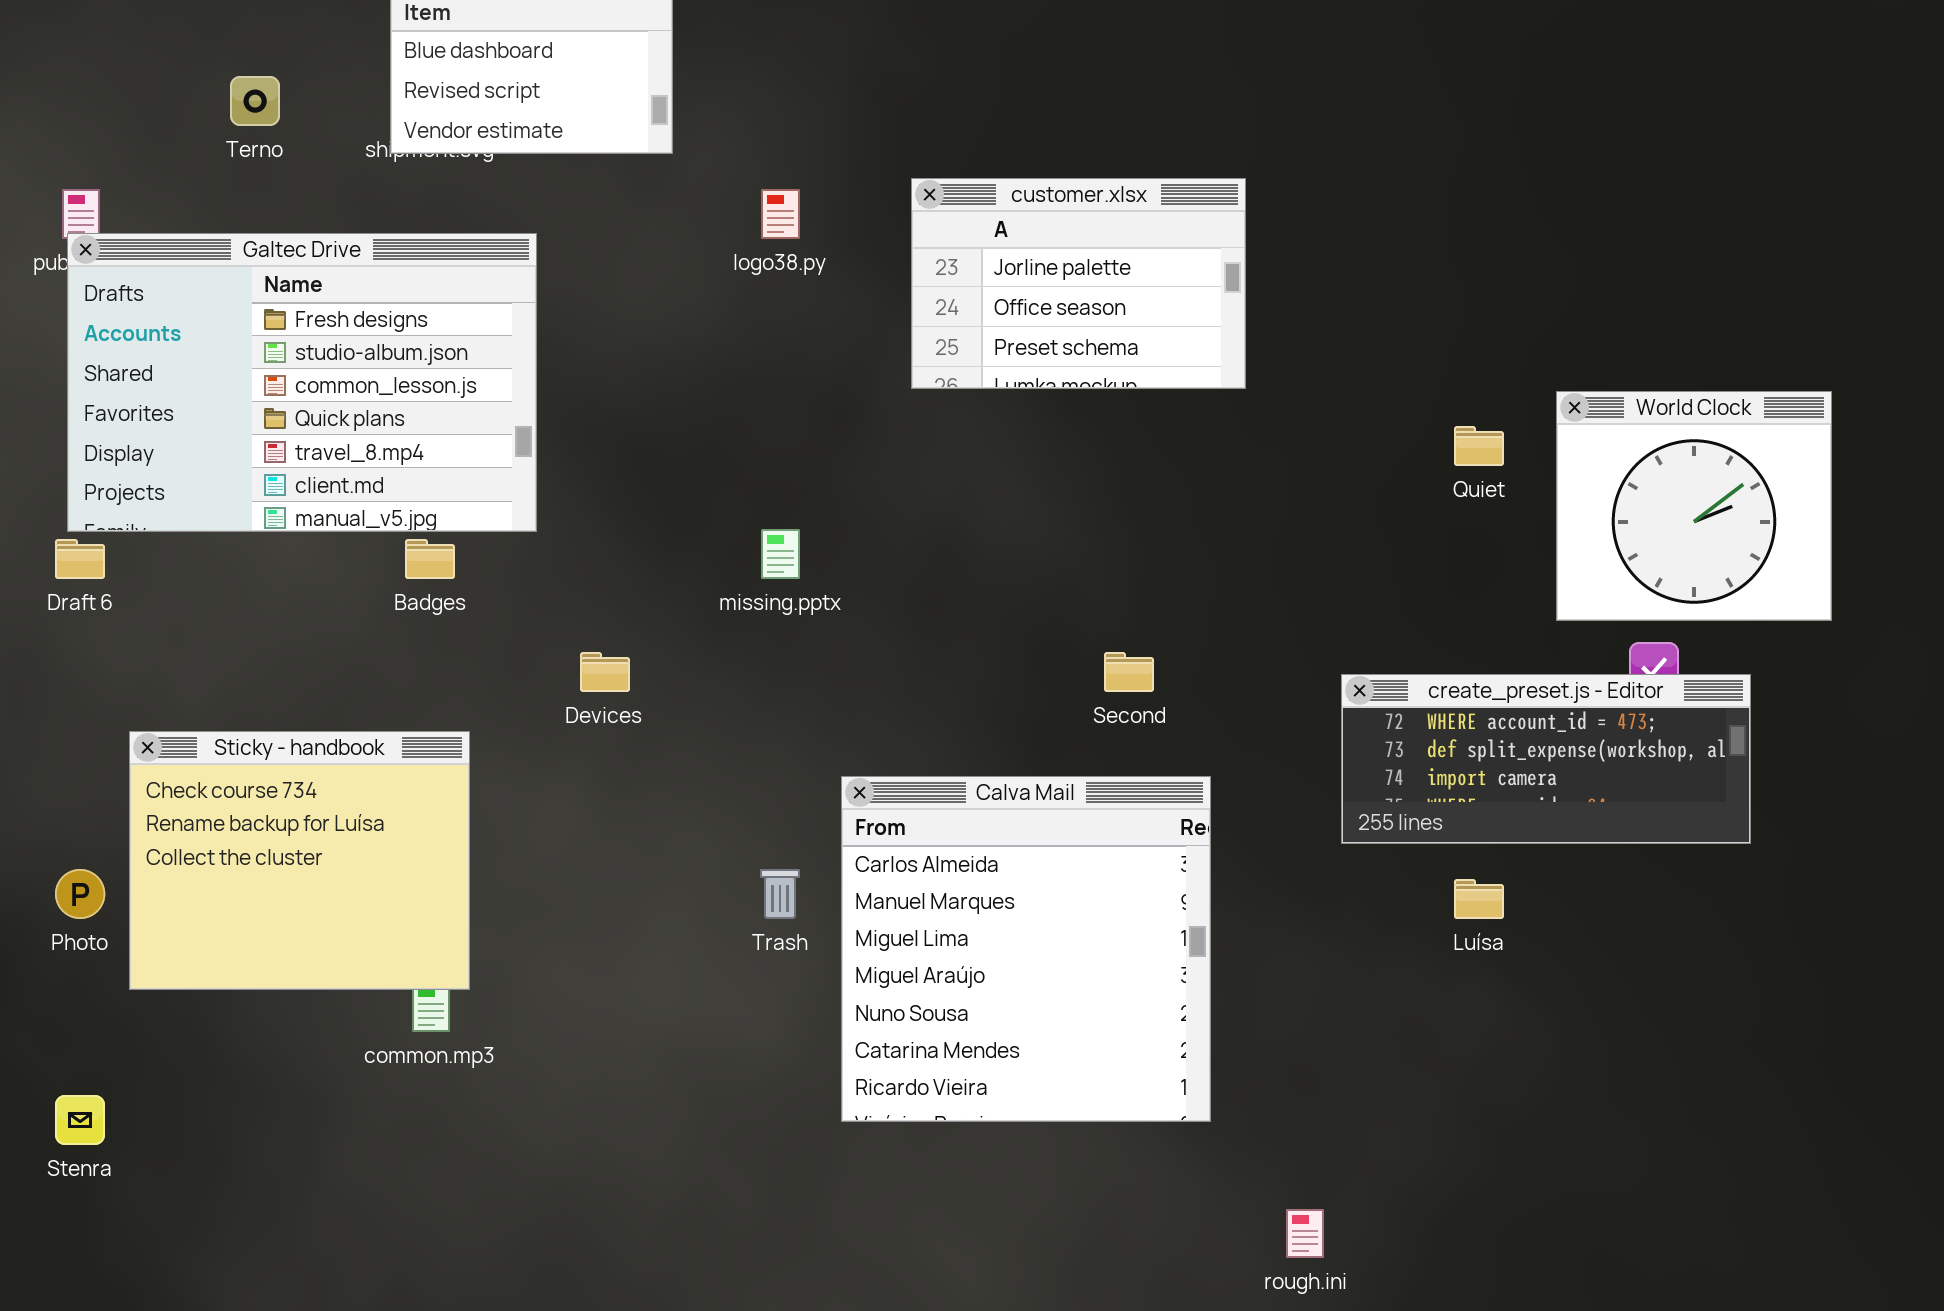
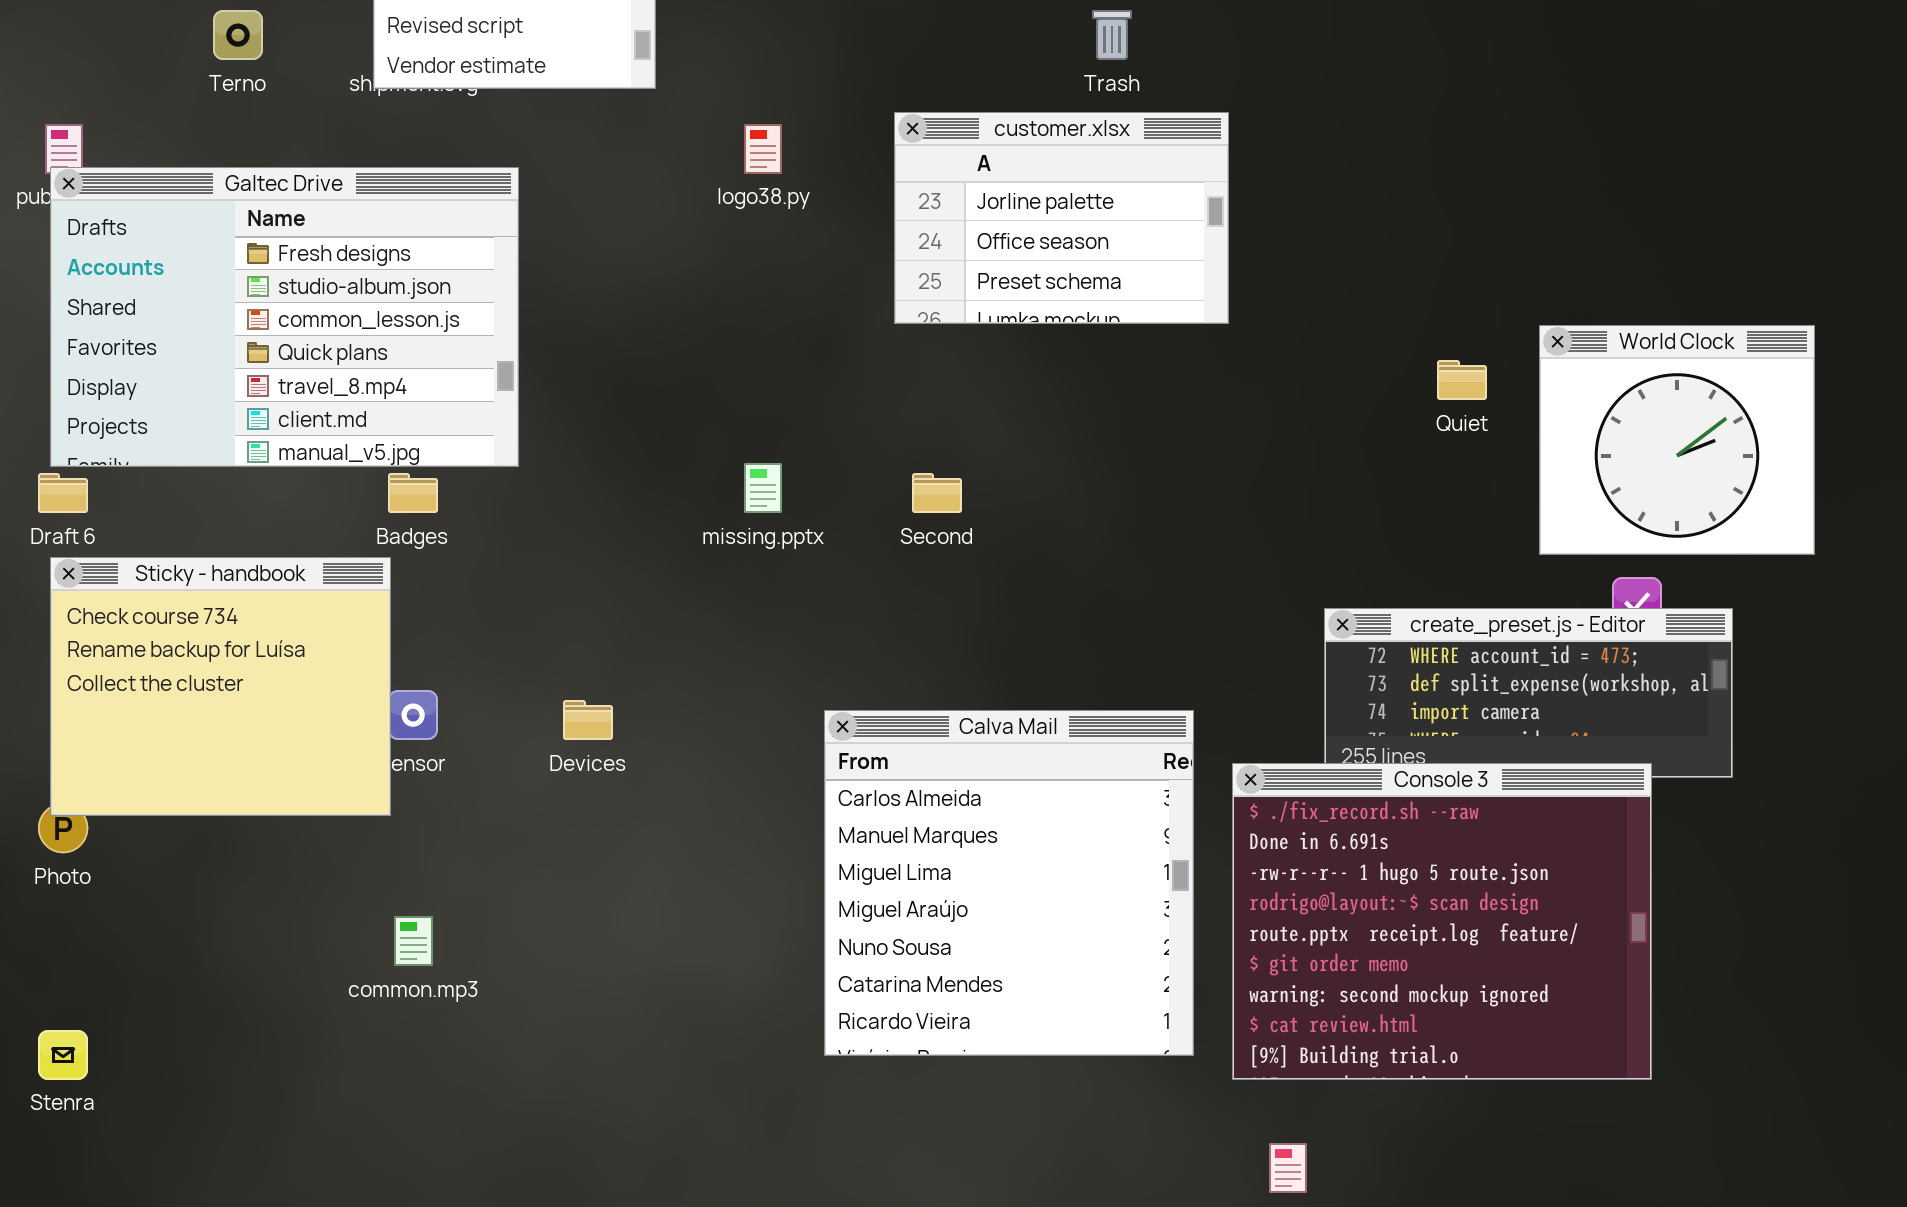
Devices: [580,652,630,692] -> [563,700,613,740], moved
Second: [1104,652,1154,692] -> [912,473,962,513], moved
Sticky - handbook: [129,731,470,990] -> [50,557,391,816], moved
Console 3: none -> [1232,763,1652,1080], opened
Trash: [760,869,800,919] -> [1092,10,1132,60], moved

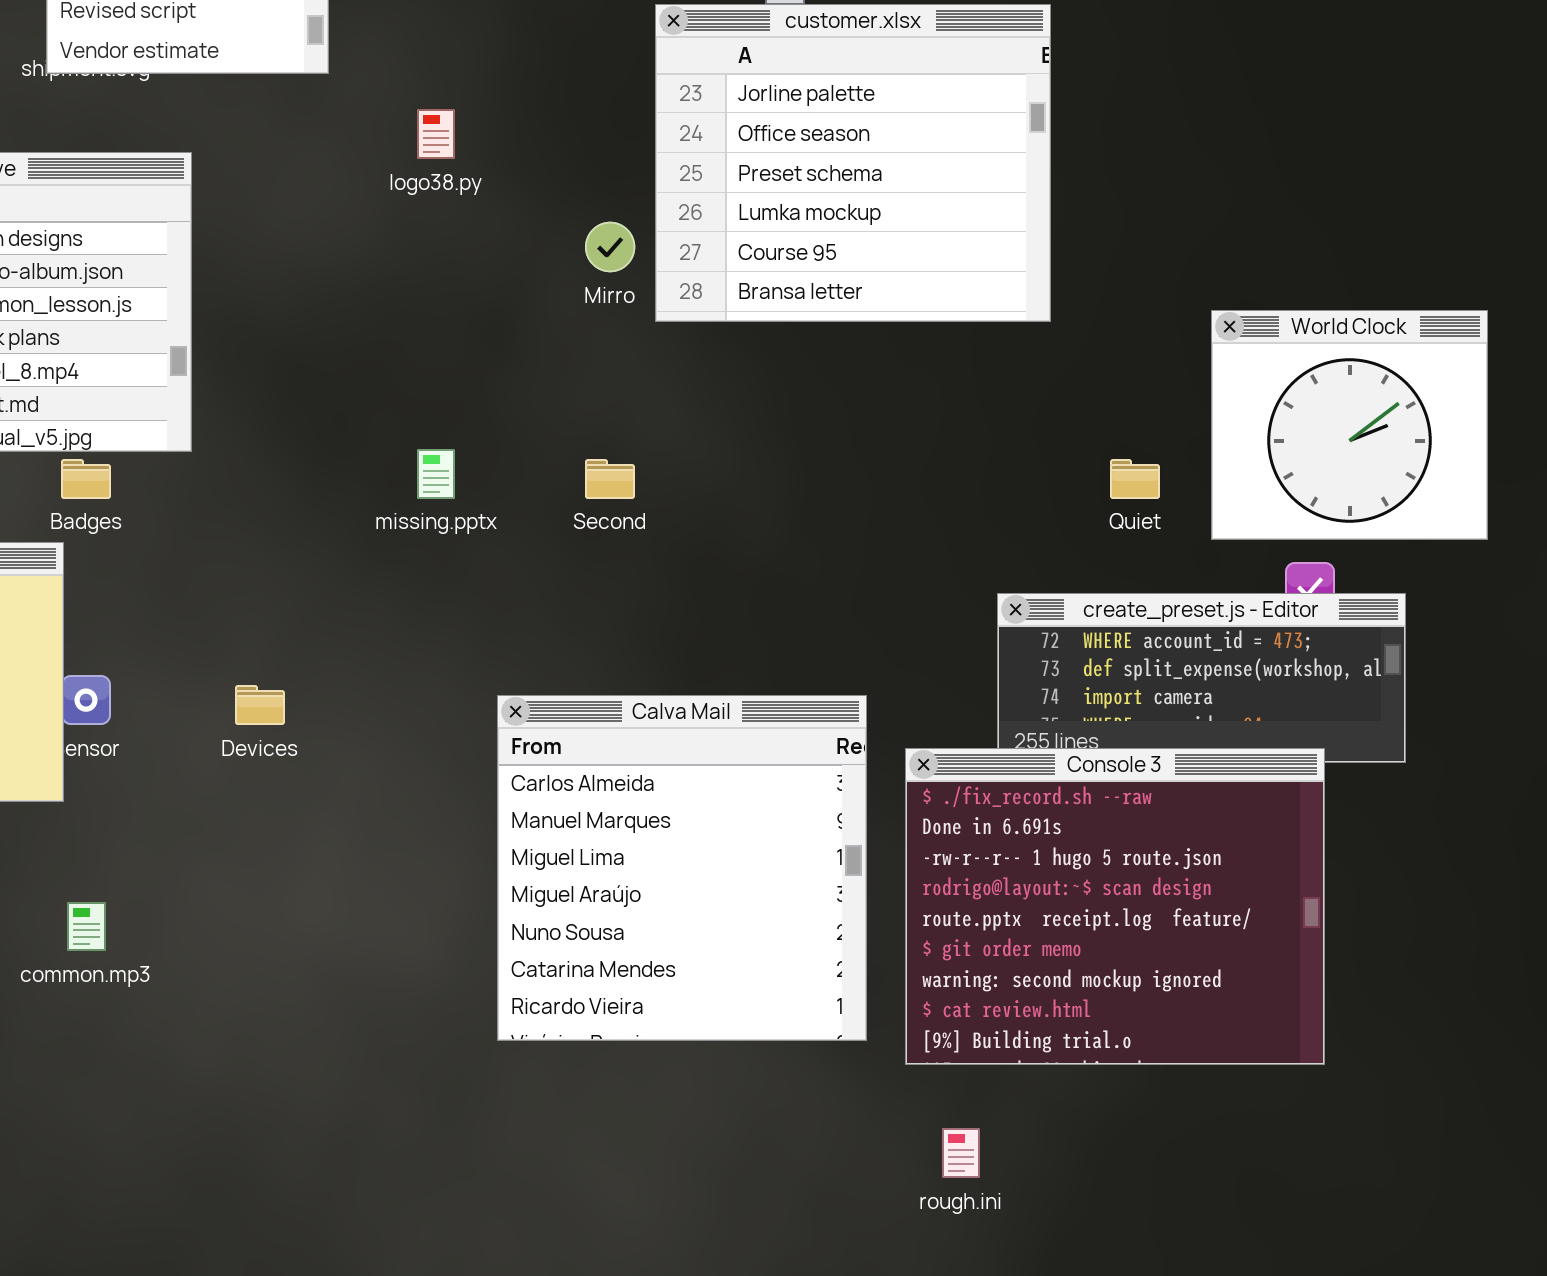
customer.xlsx: [894,112,1229,324] -> [655,4,1051,322], moved, resized
Quiet: [1437,360,1487,400] -> [1110,459,1160,499], moved

